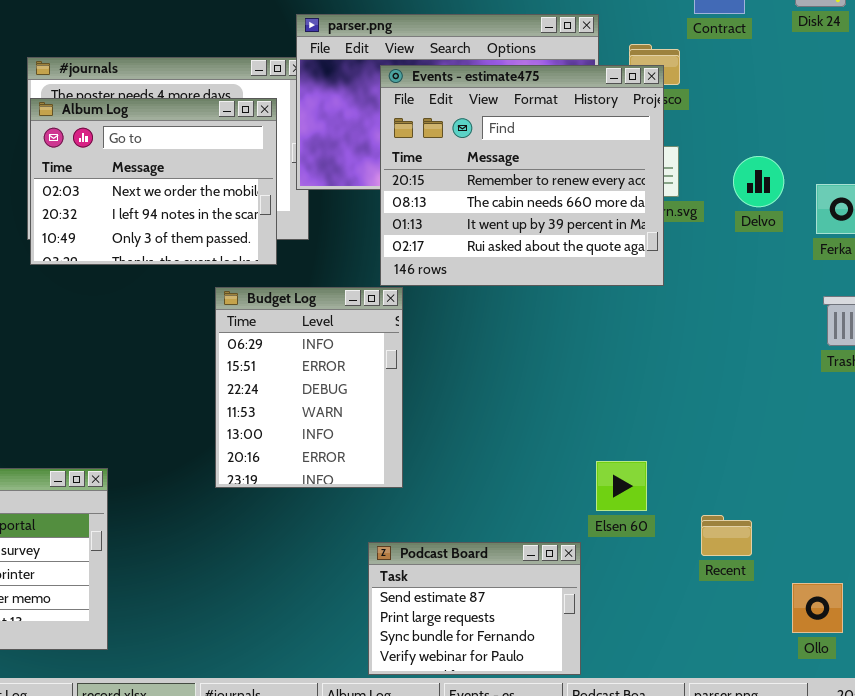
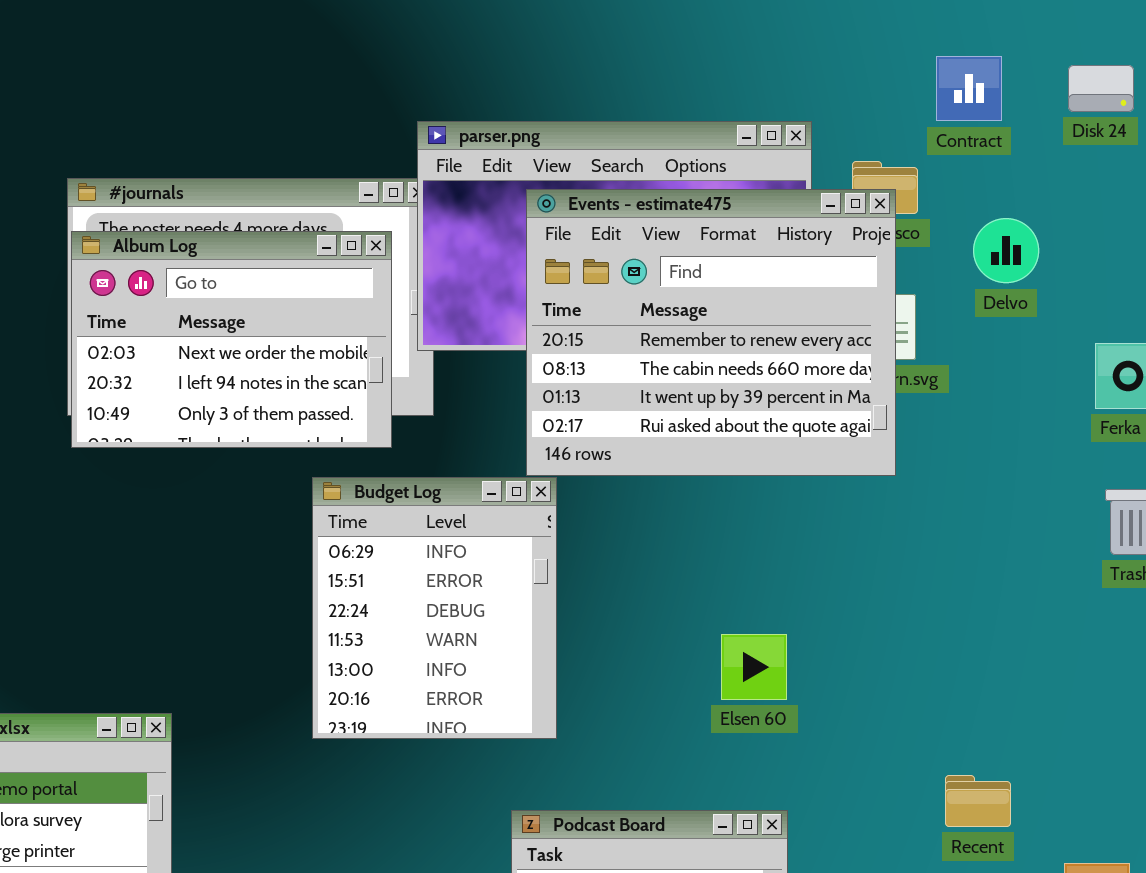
Delvo: [733,156,784,207] -> [973,218,1039,283], moved
Elsen 60: [596,461,647,511] -> [721,634,787,700], moved

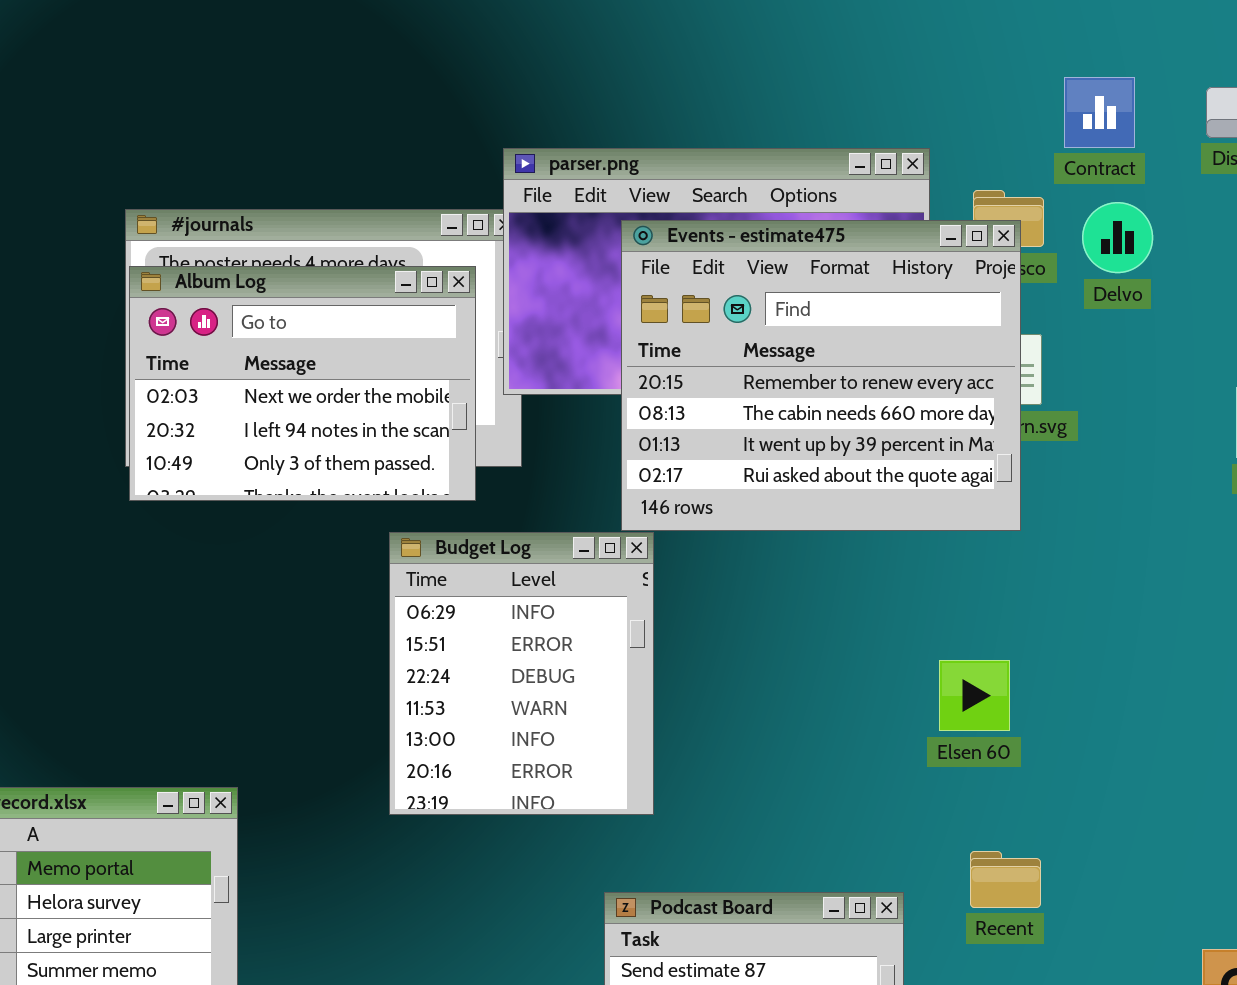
Delvo: [973,218,1039,283] -> [1082,202,1153,273], moved
Elsen 60: [721,634,787,700] -> [939,660,1010,731], moved
Recent: [945,775,1011,827] -> [970,851,1041,908], moved

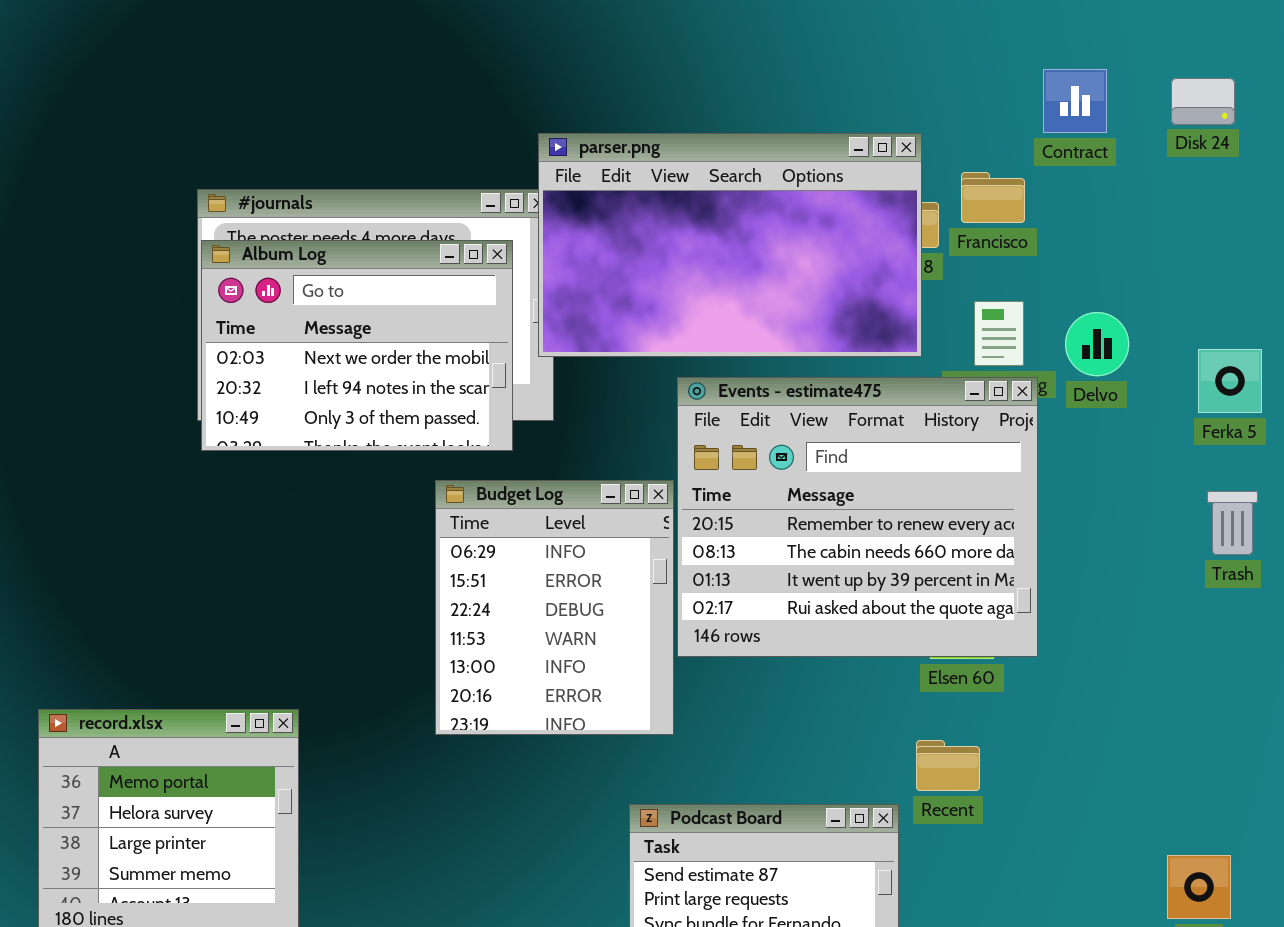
Delvo: [1082,202,1153,273] -> [1065,312,1129,376], moved
Events - estimate475: [621,220,1021,531] -> [677,377,1038,657], moved
Recent: [970,851,1041,908] -> [916,740,980,791], moved

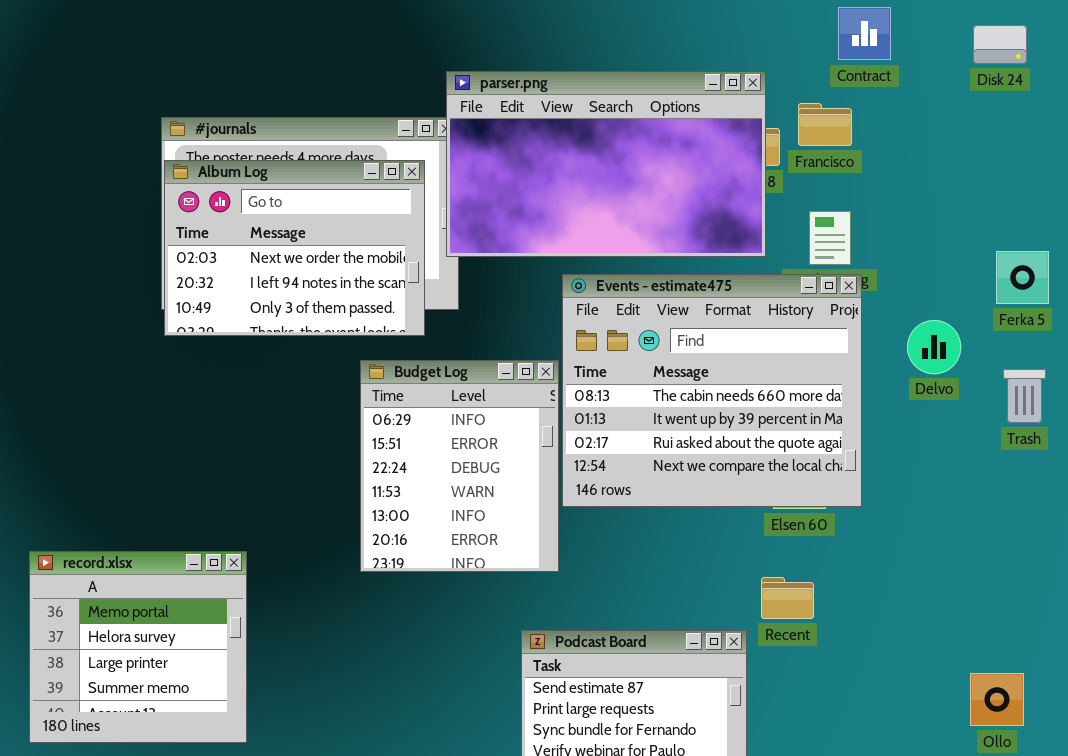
Contract: [1043,69,1107,133] -> [838,7,891,60], moved
Delvo: [1065,312,1129,376] -> [907,320,961,374], moved
Events - estimate475: [677,377,1038,657] -> [562,274,862,507], scrolled down 1 row

